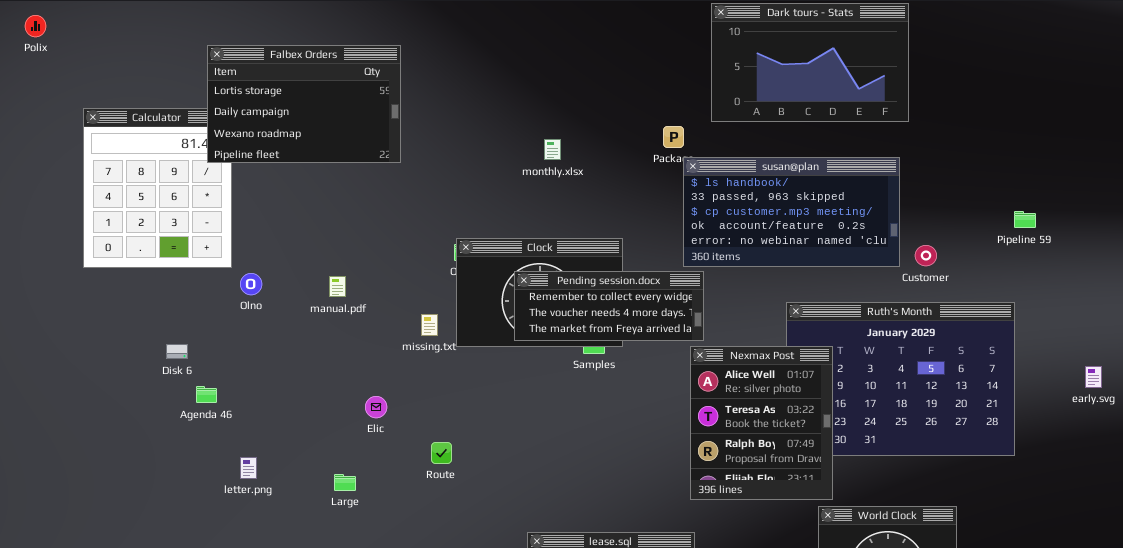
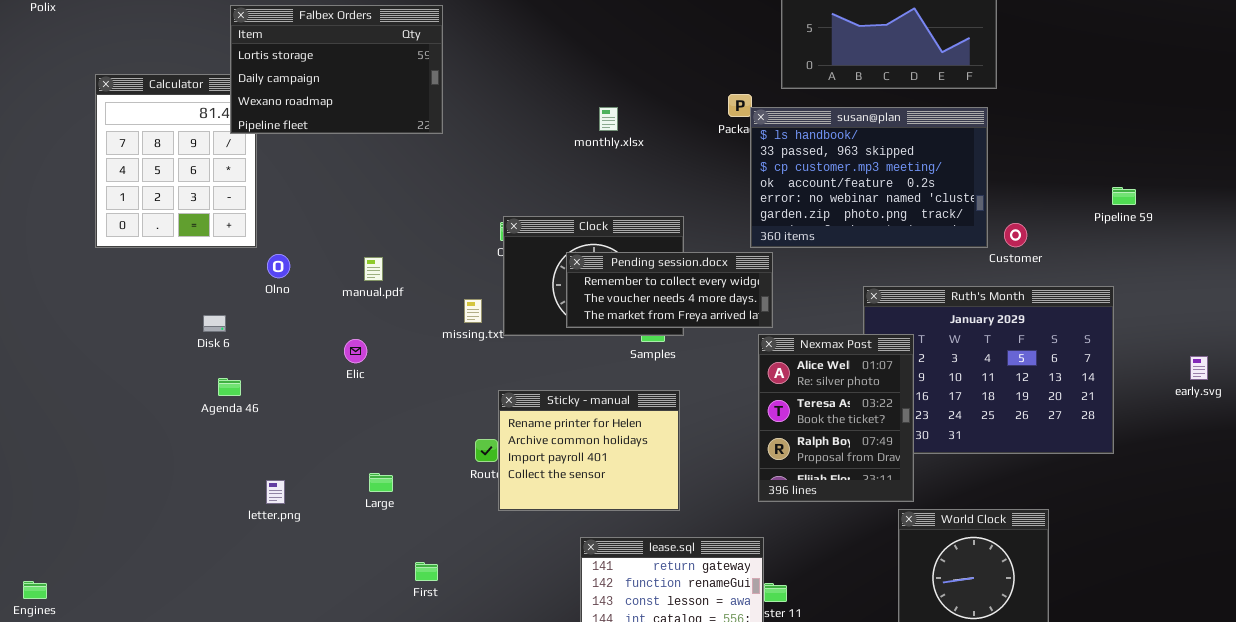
susan@plan: [683,157,900,267] -> [750,107,988,248], resized
Disk 6: [166,344,188,359] -> [203,315,226,332], moved
Elic: [365,396,387,418] -> [344,339,367,363], moved
Sticky - manual: none -> [498,390,680,511], opened
letter.png: [240,457,257,479] -> [266,480,285,504], moved

